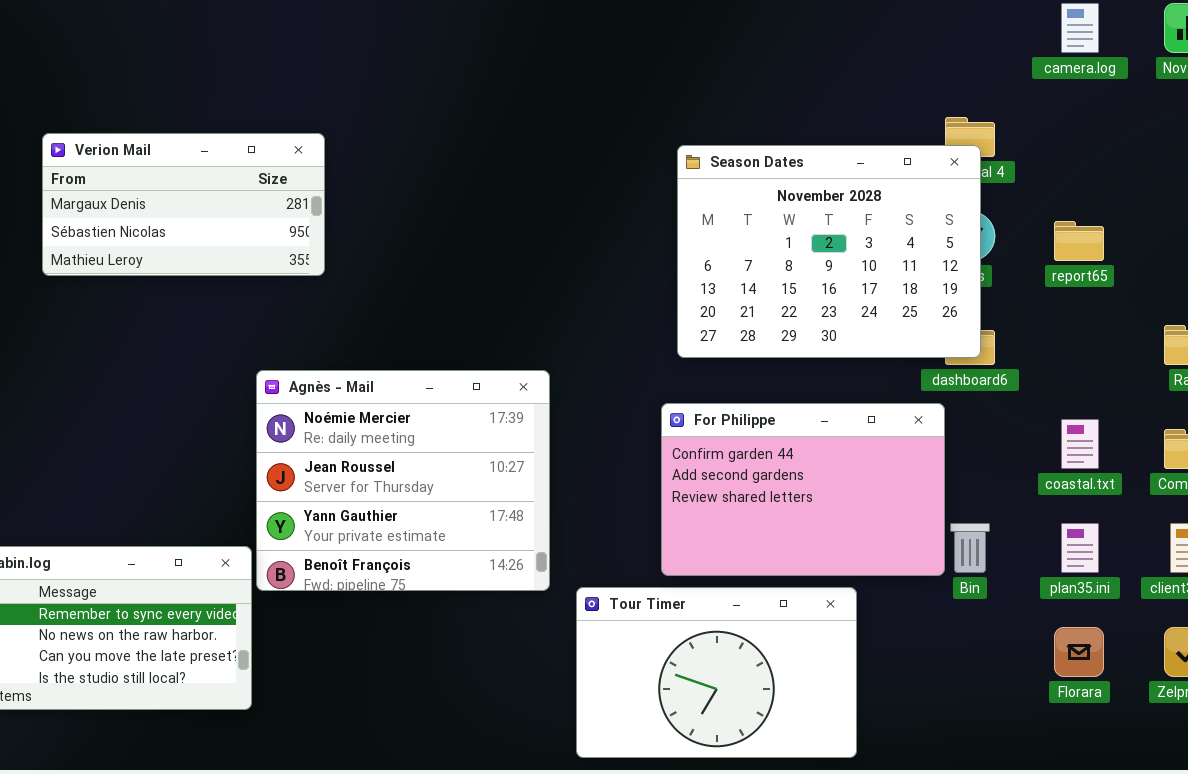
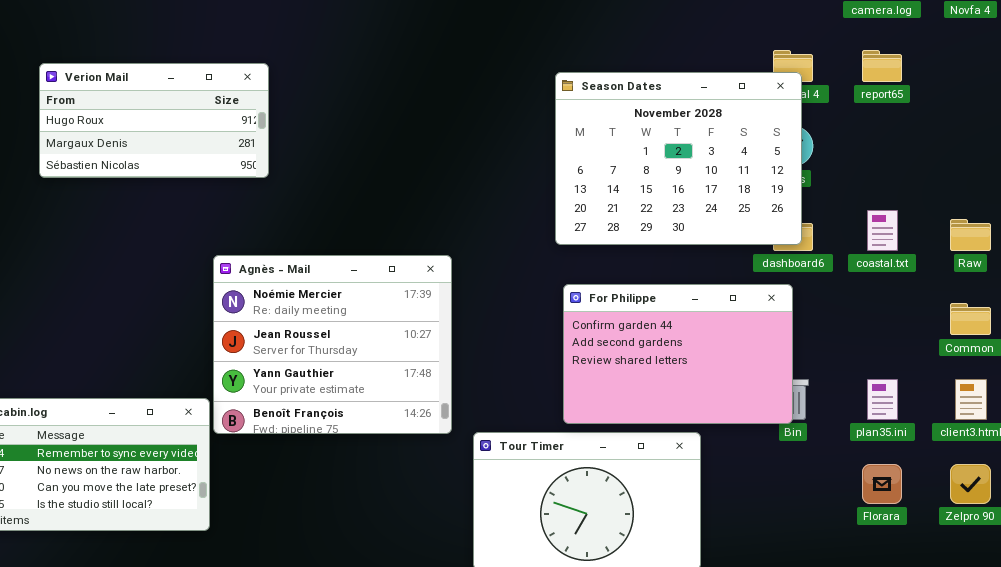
Verion Mail: [42,133,325,276] -> [39,63,269,178], scrolled up 1 row
report65: [1054,221,1104,261] -> [862,50,902,82], moved
For Philippe: [661,403,945,576] -> [563,284,793,424], moved
coastal.txt: [1061,419,1099,469] -> [867,210,898,251], moved

